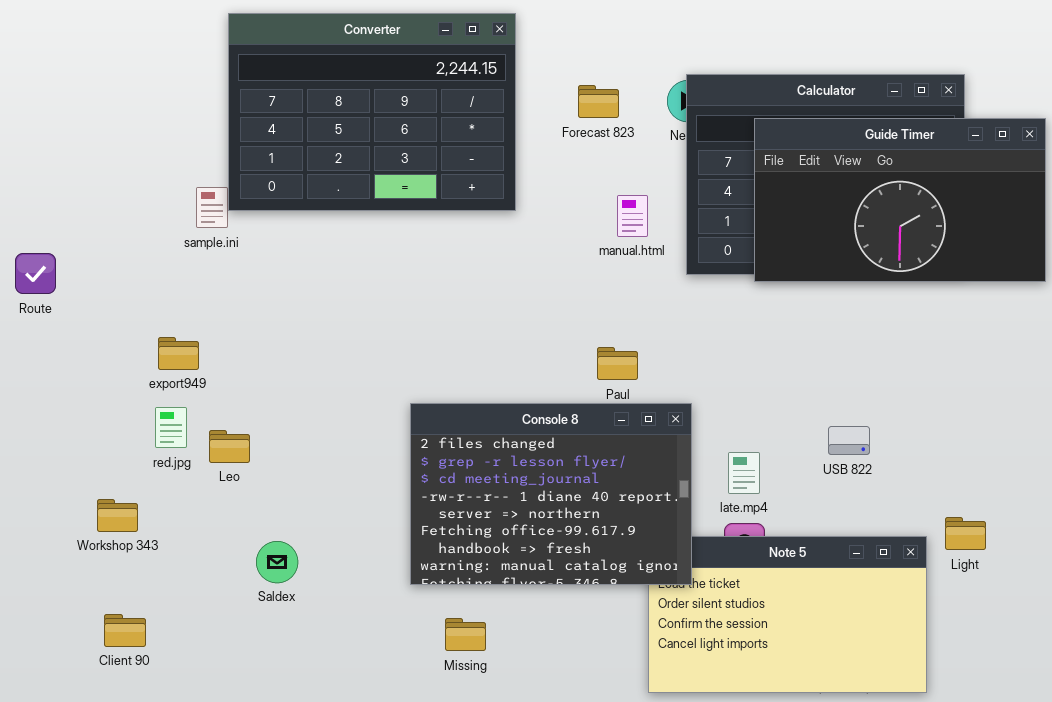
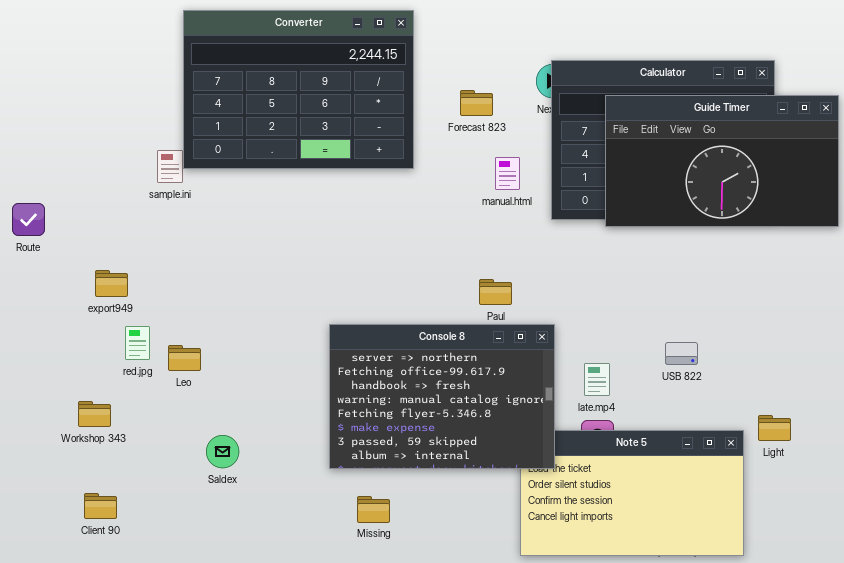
Forecast 823: [578,85,619,118] -> [460,90,493,116], moved
export949: [158,337,199,370] -> [95,270,128,297], moved
Console 8: [410,403,692,585] -> [329,324,555,469], scrolled down 4 rows

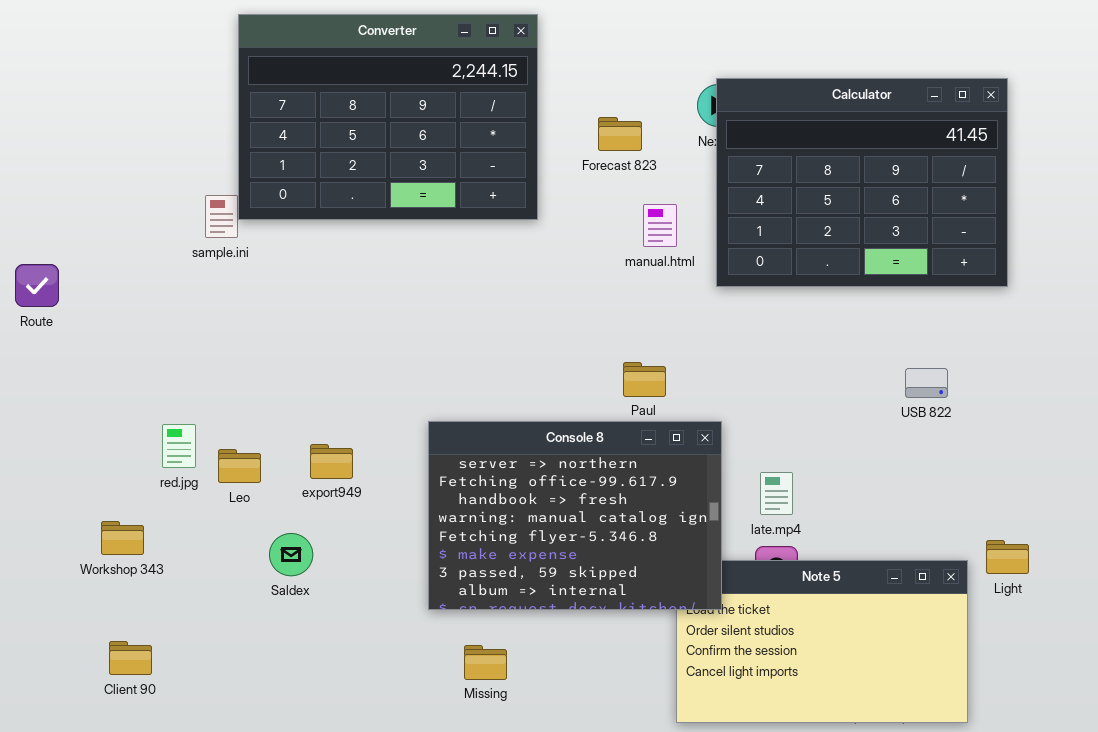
Guide Timer: [605,95,839,227] -> none, closed
export949: [95,270,128,297] -> [310,444,353,479], moved
USB 822: [665,342,698,365] -> [905,368,948,398], moved
Saldex: [206,435,239,468] -> [269,533,313,576], moved

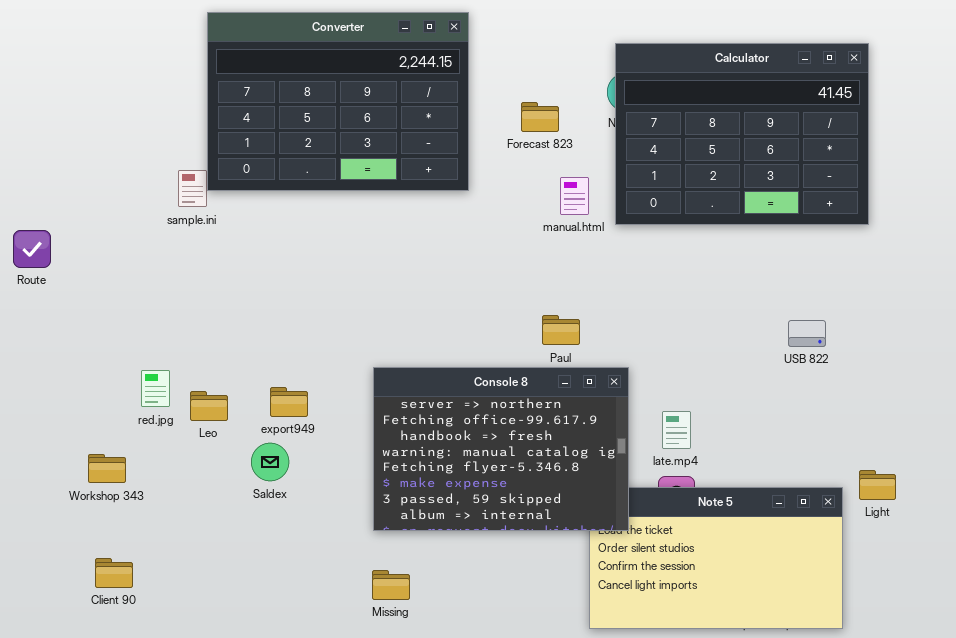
Calculator: [716,78,1008,287] -> [615,43,869,225], moved
Saldex: [269,533,313,576] -> [251,443,289,481], moved
Missing: [464,645,507,680] -> [372,570,410,600], moved

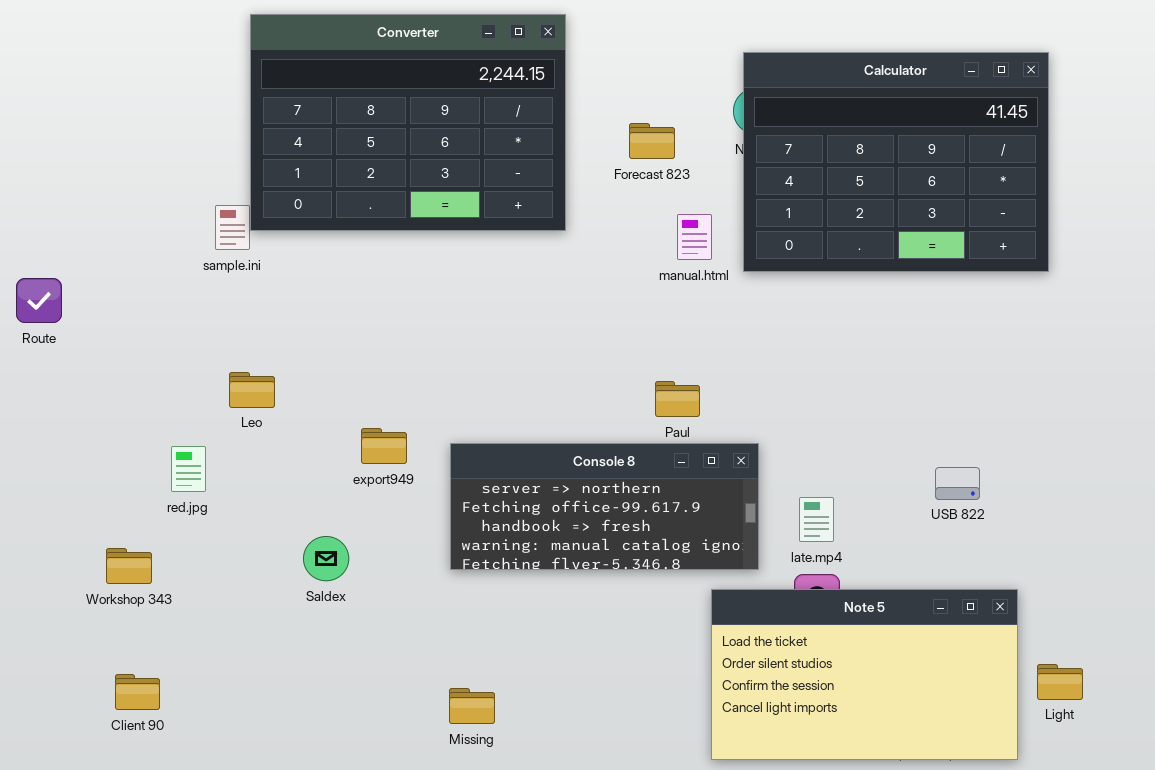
USB 822: [788,320,826,347] -> [935,467,980,500], moved
Console 8: [373,367,629,531] -> [450,443,759,570], resized
export949: [270,387,308,417] -> [361,428,407,464], moved
Leo: [190,391,228,421] -> [229,372,275,408], moved
Light: [859,470,896,500] -> [1037,664,1083,700], moved

